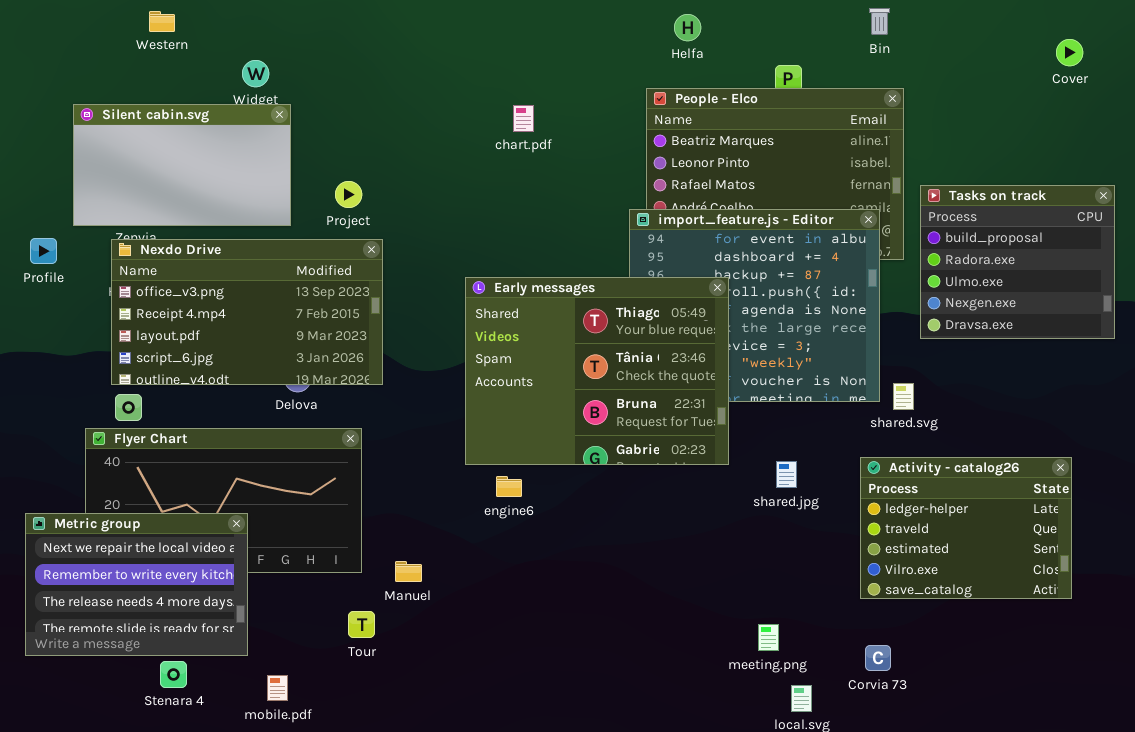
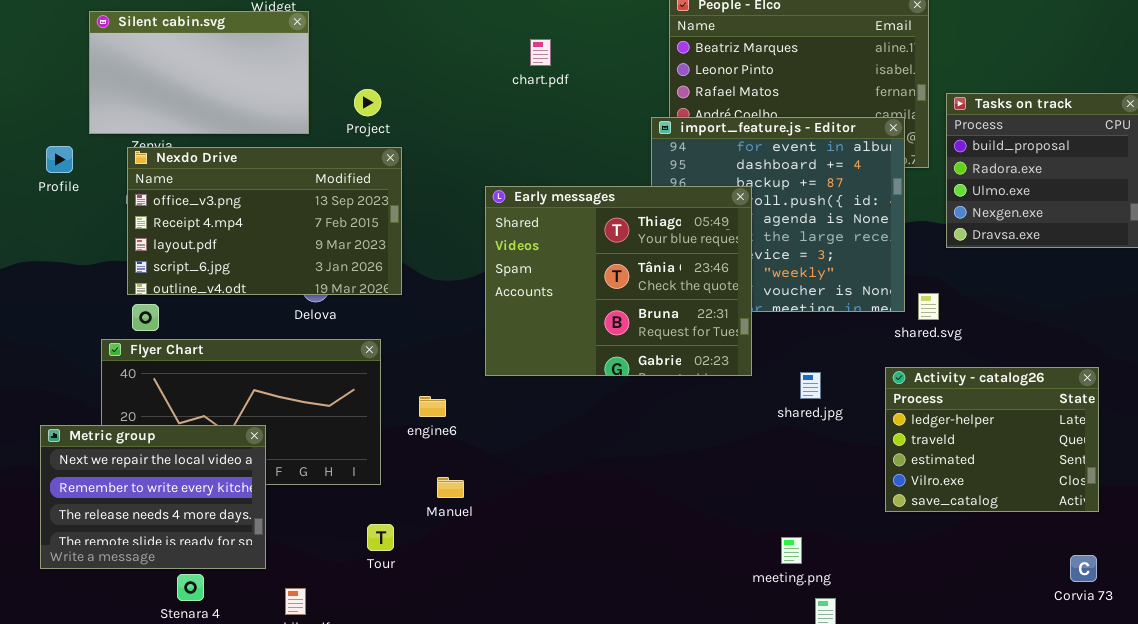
chart.pdf: [513,105,534,132] -> [530,39,551,66], moved
engine6: [496,476,522,497] -> [419,396,446,417], moved
Manuel: [395,561,422,582] -> [437,477,464,498], moved
Corvia 73: [865,645,891,671] -> [1070,555,1097,582], moved

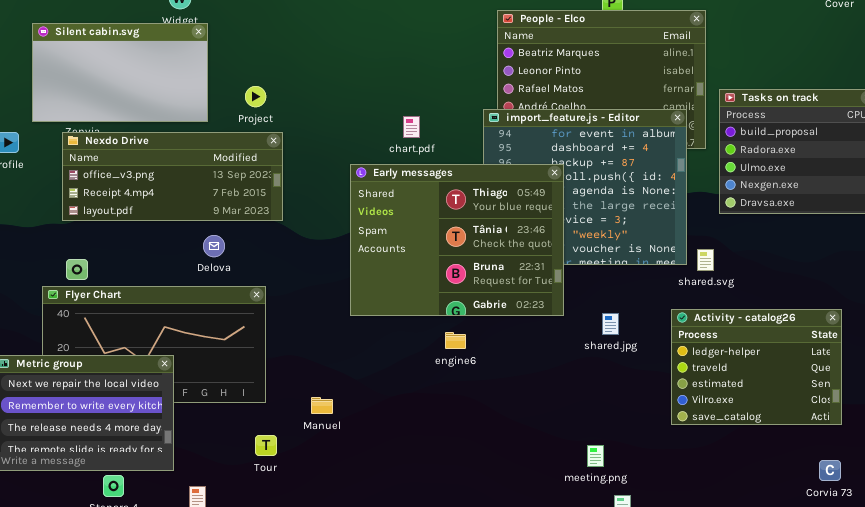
chart.pdf: [530,39,551,66] -> [403,116,420,138], moved
Nexdo Drive: [127,147,402,295] -> [62,132,283,221], resized
engine6: [419,396,446,417] -> [445,332,466,349], moved

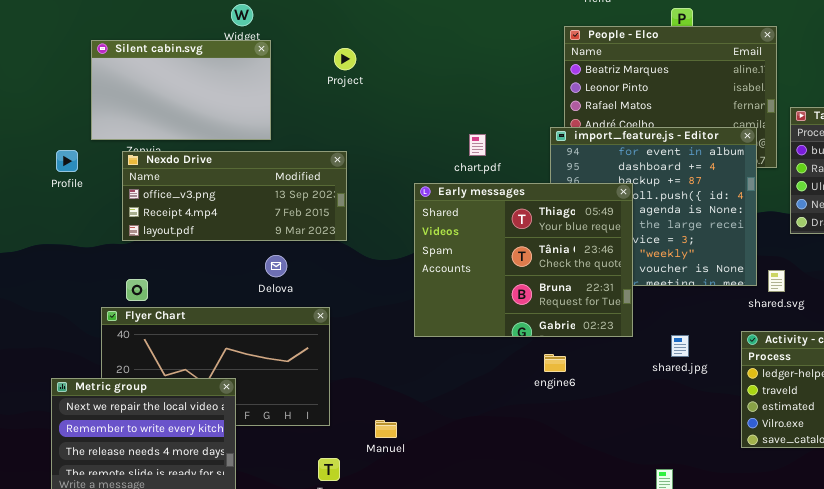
Project: [245,86,266,107] -> [334,48,356,70], moved
engine6: [445,332,466,349] -> [544,354,566,372], moved

